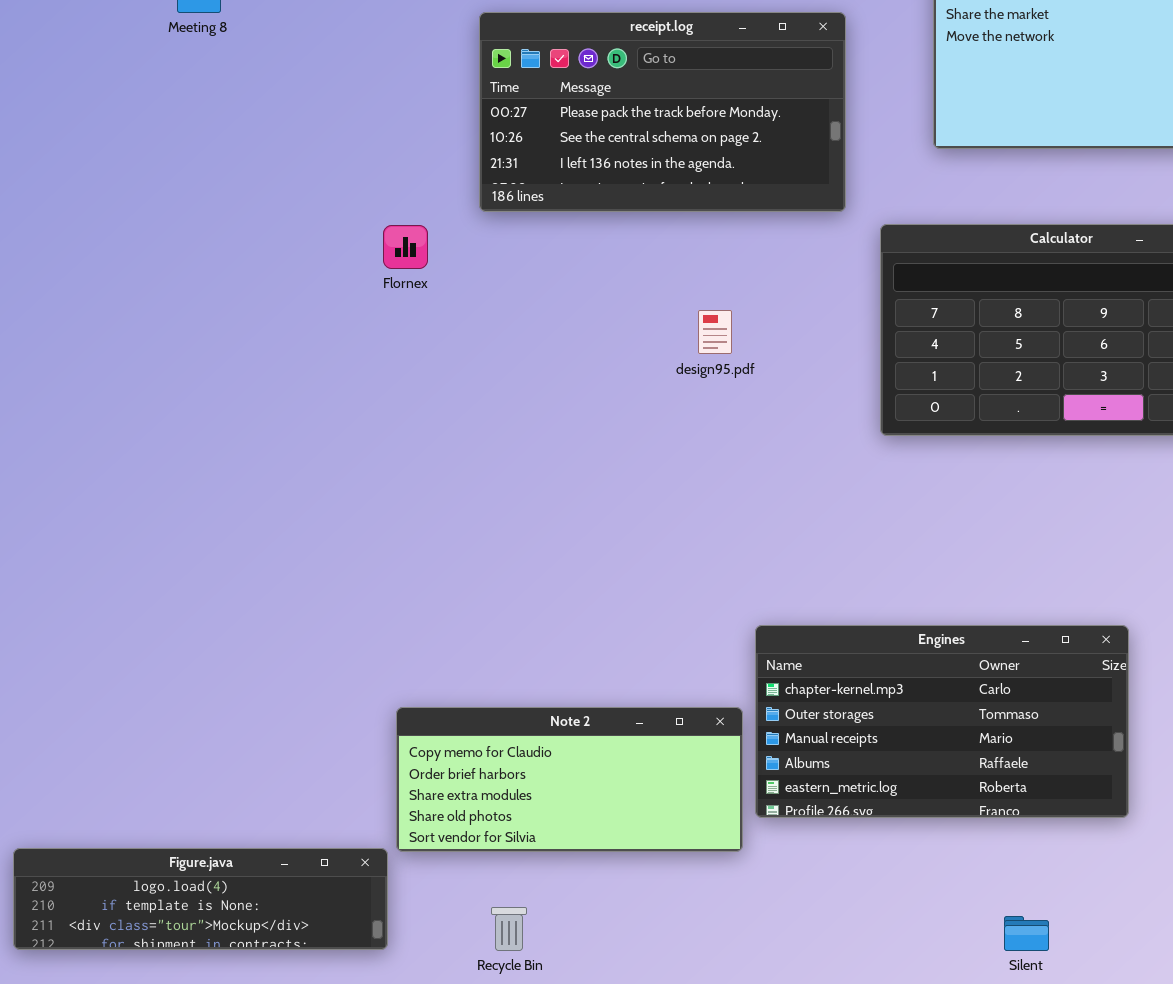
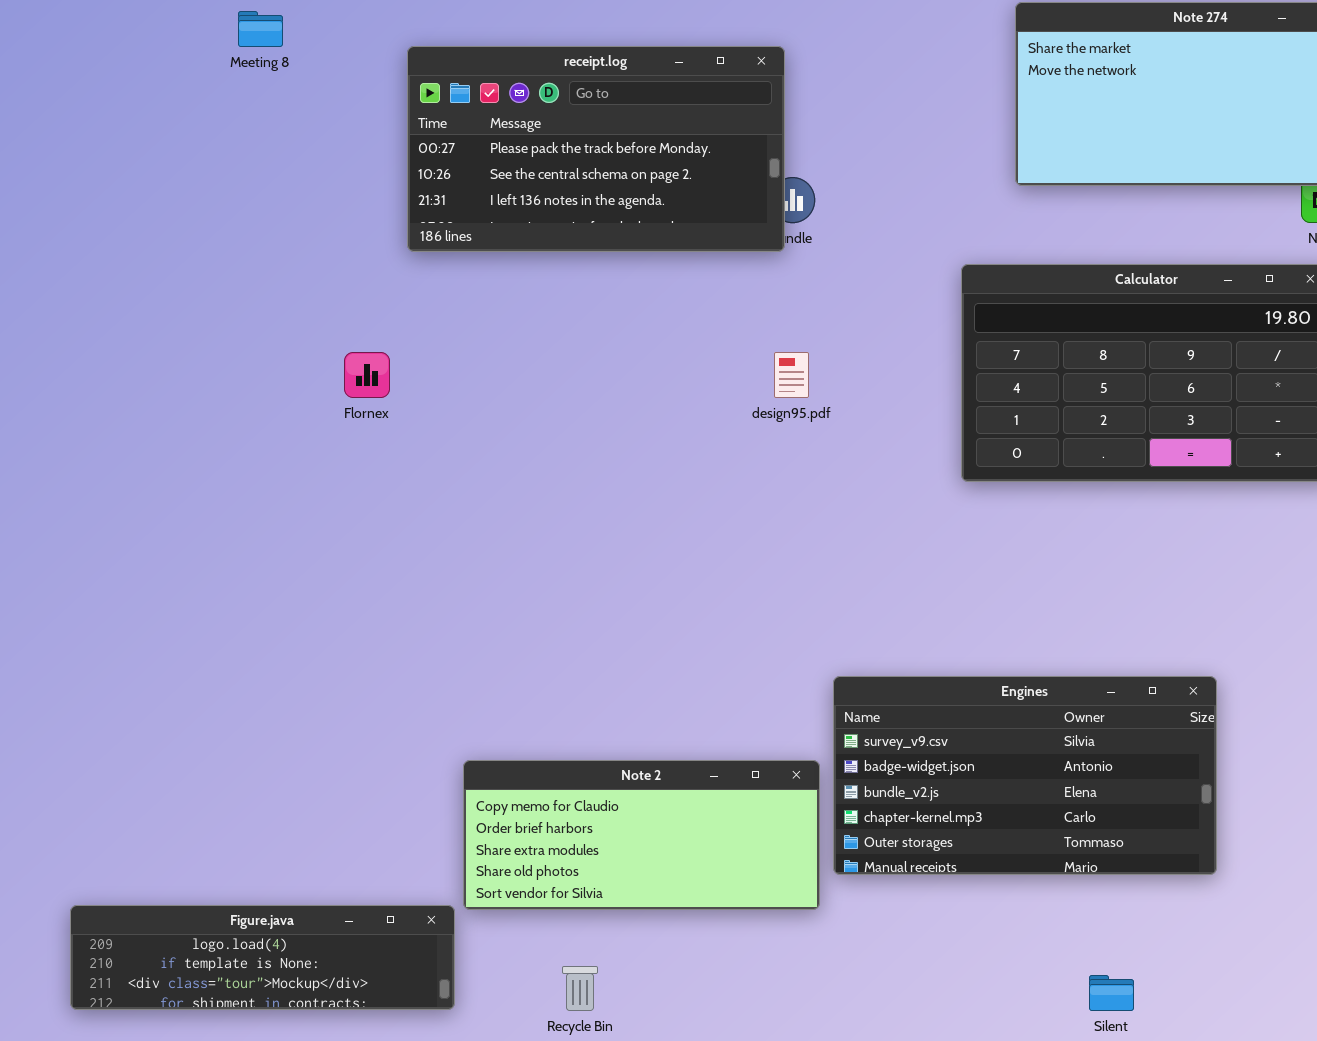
receipt.log: [479,12,846,212] -> [407,46,785,252], moved
Flornex: [383,225,428,269] -> [344,352,390,398], moved
Engines: [755,625,1129,818] -> [833,676,1217,875], scrolled up 3 rows

